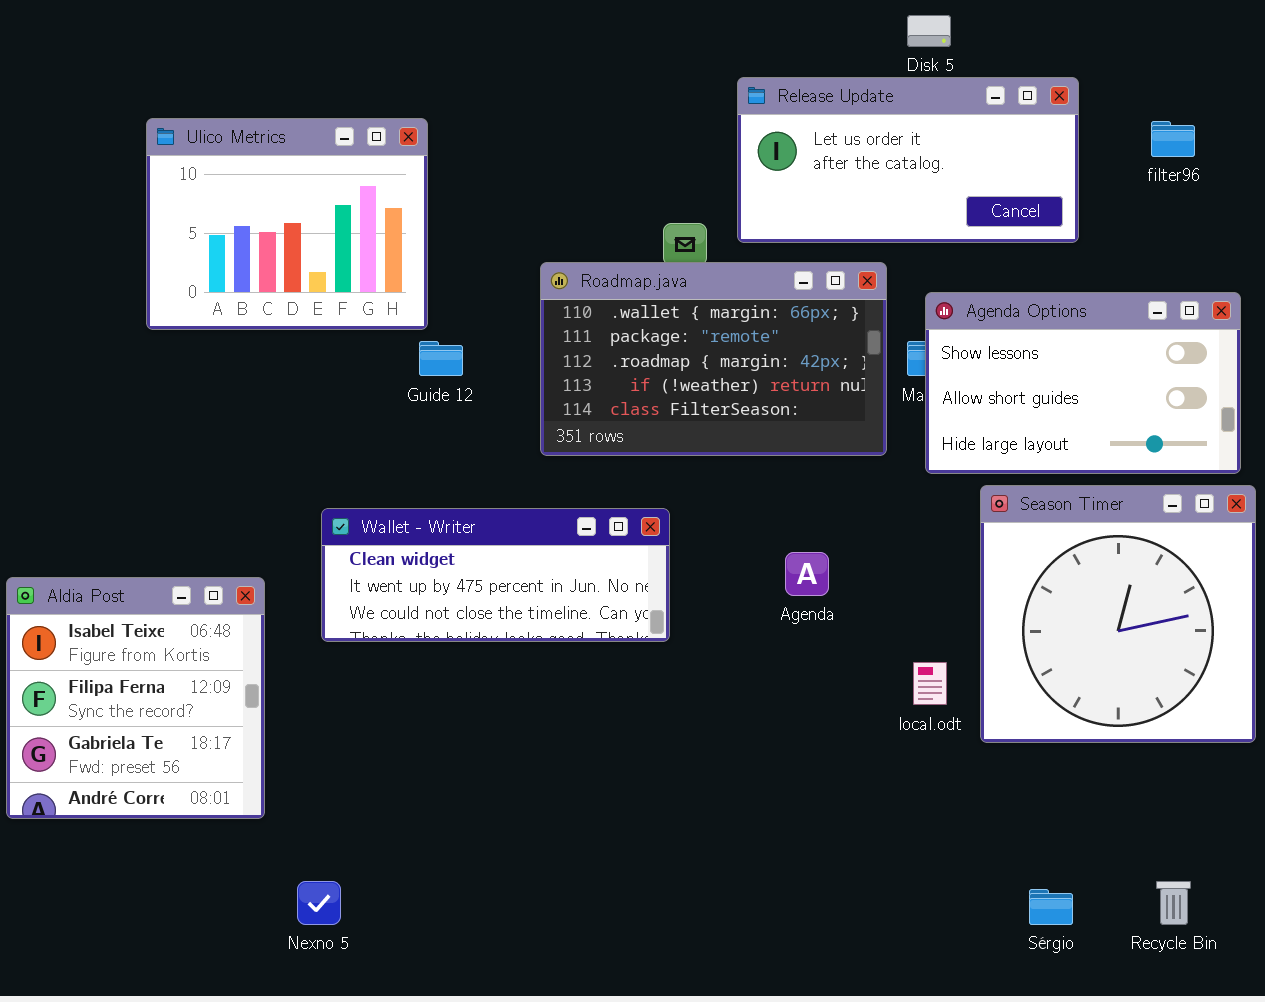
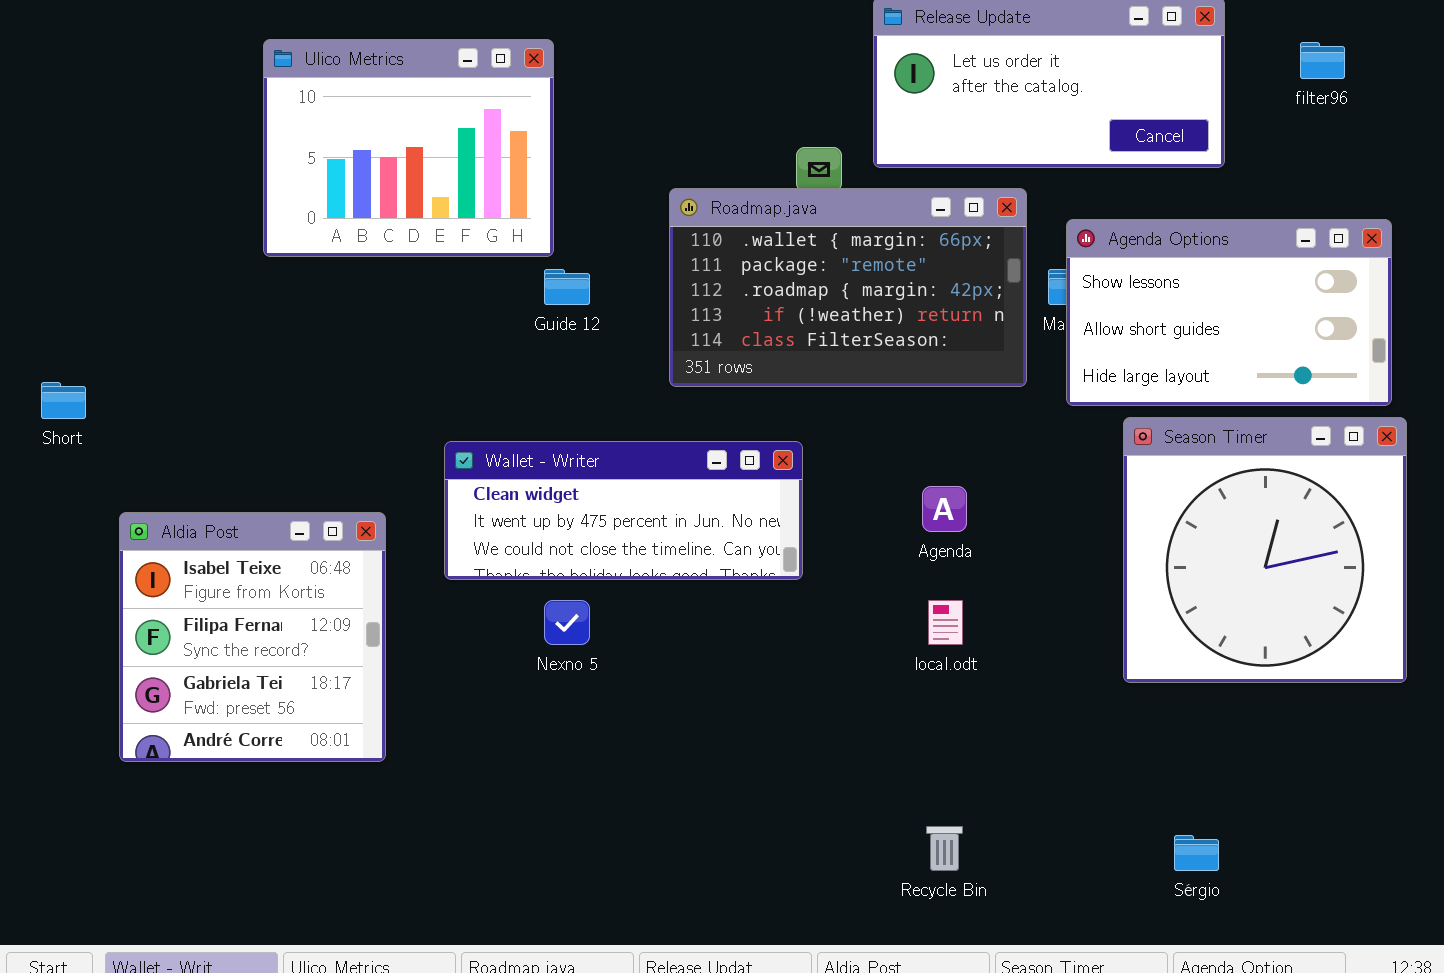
local.odt: [913,662,947,705] -> [928,600,963,645], moved
Nexno 5: [297,881,341,925] -> [544,600,590,645], moved
Recycle Bin: [1156,881,1191,925] -> [926,826,963,871], moved

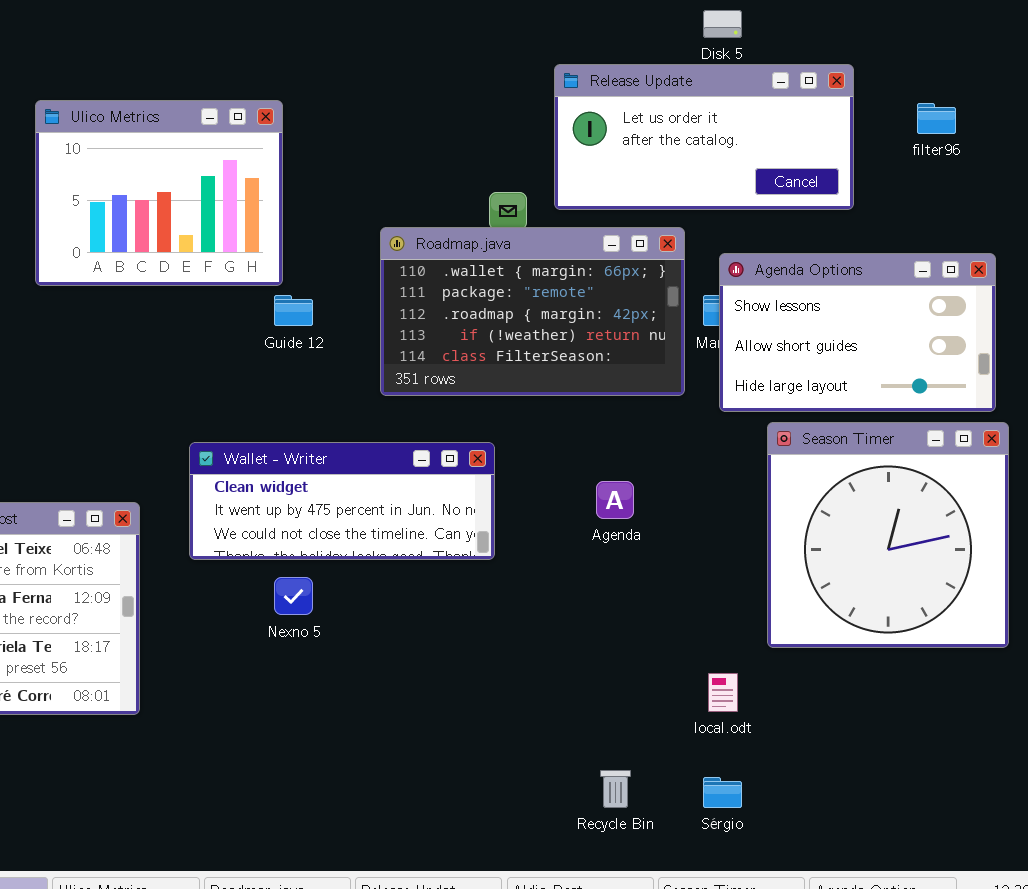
local.odt: [928,600,963,645] -> [708,673,738,712], moved
Sérgio: [1174,835,1219,871] -> [703,777,742,808], moved

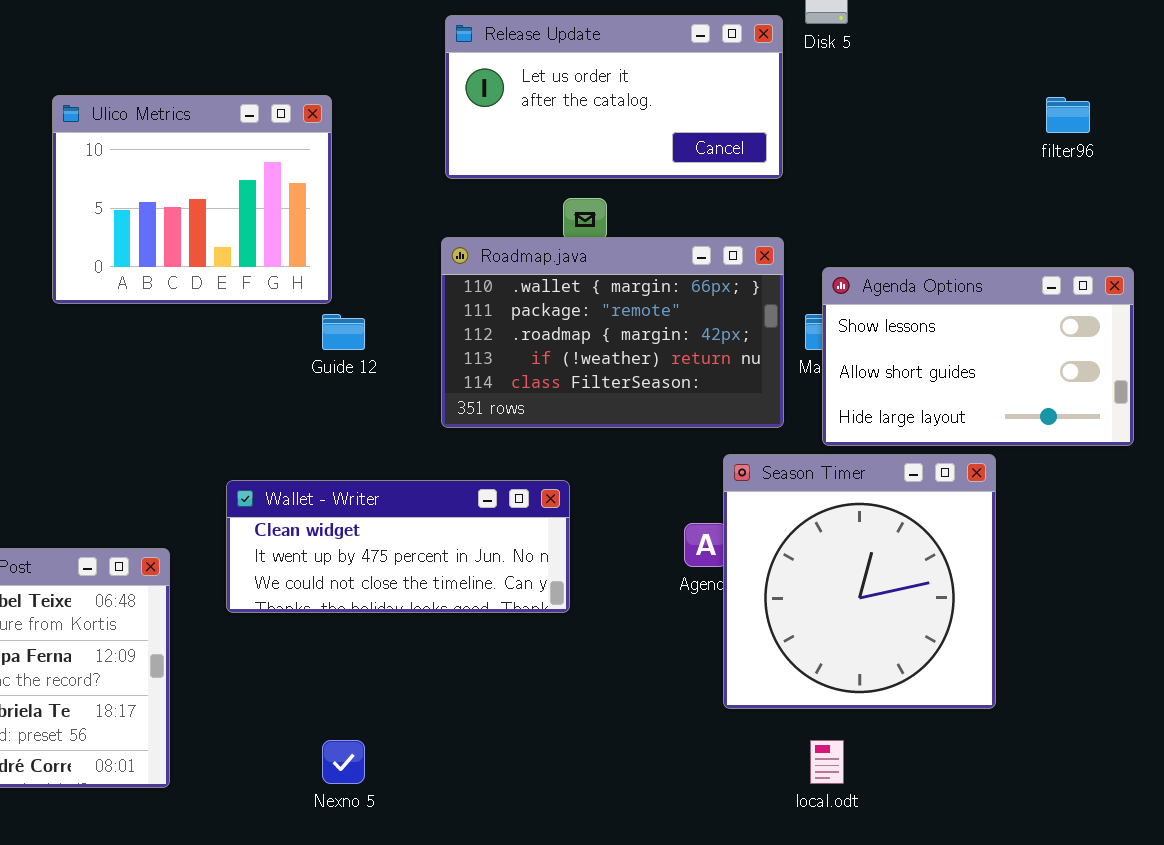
Release Update: [554,64,854,210] -> [445,15,783,179], moved
Season Timer: [767,422,1009,648] -> [723,454,996,709], moved
Nexno 5: [274,577,313,615] -> [322,740,365,784], moved

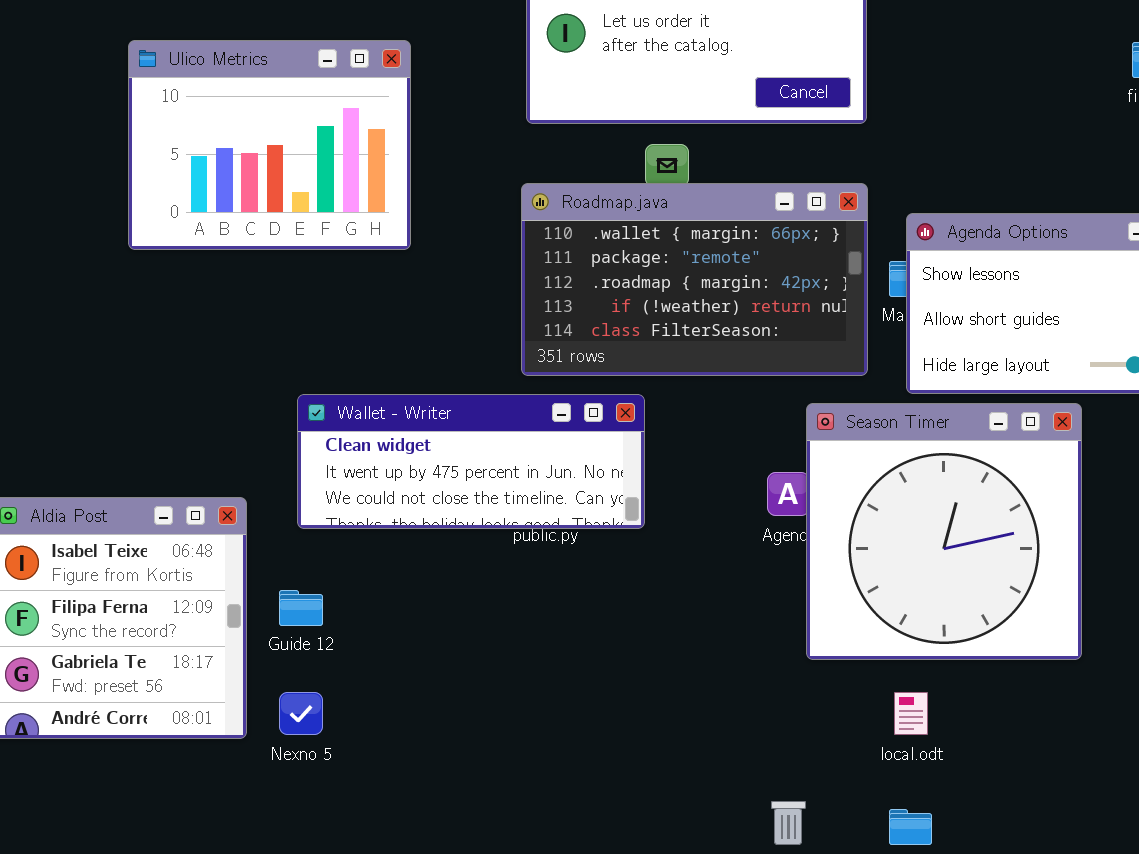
Guide 12: [322,314,365,350] -> [279,590,323,626], moved
Wallet - Writer: [226,480,570,613] -> [297,394,645,529], moved
Nexno 5: [322,740,365,784] -> [279,692,323,735], moved

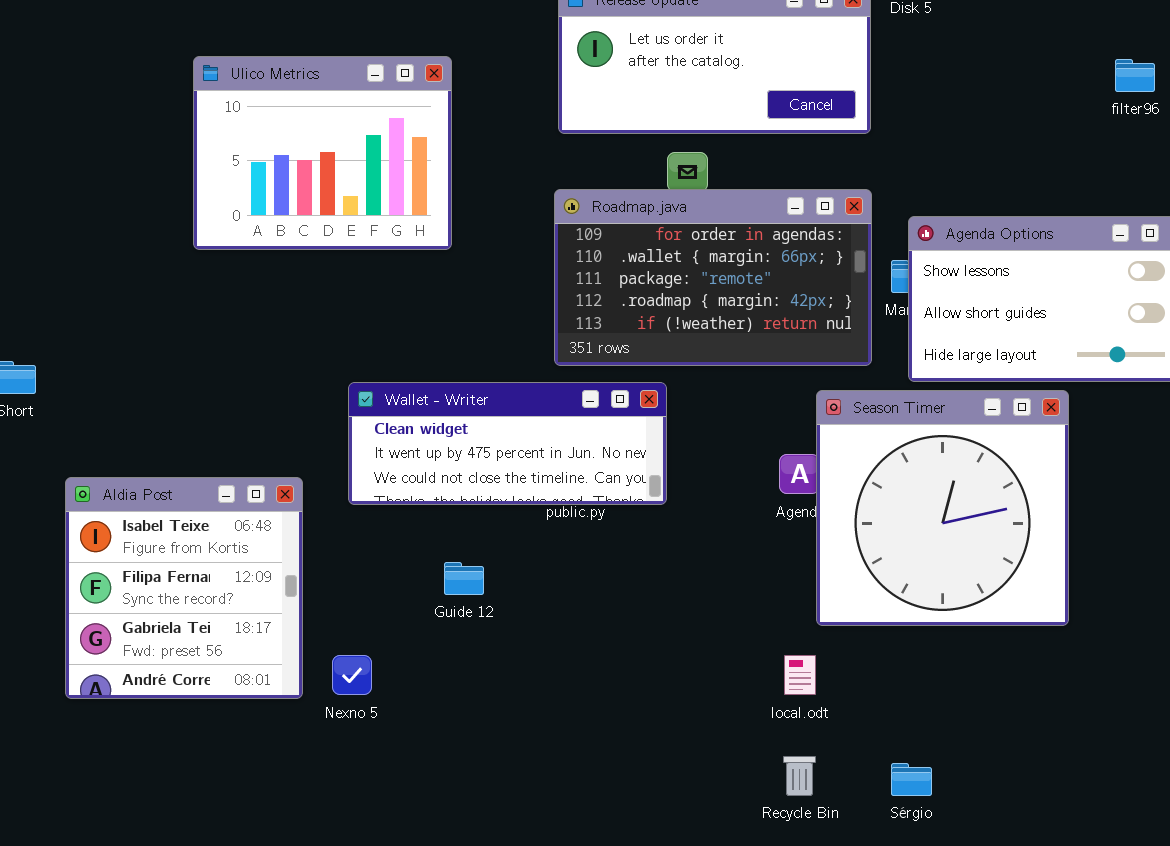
Roadmap.java: [521,183,868,376] -> [554,189,872,366], scrolled up 1 row
Guide 12: [279,590,323,626] -> [444,562,484,595], moved
local.odt: [894,692,928,735] -> [784,655,816,695], moved

